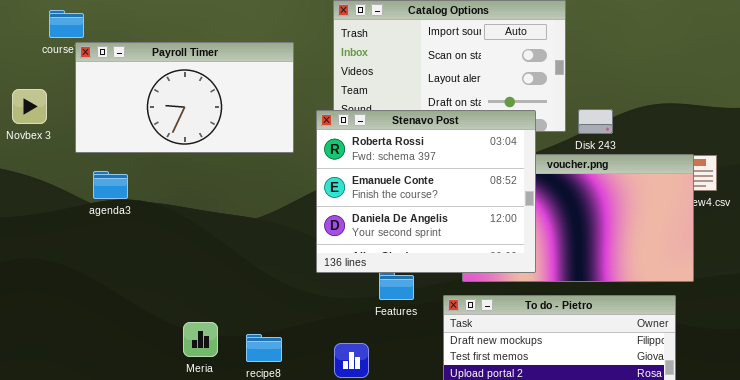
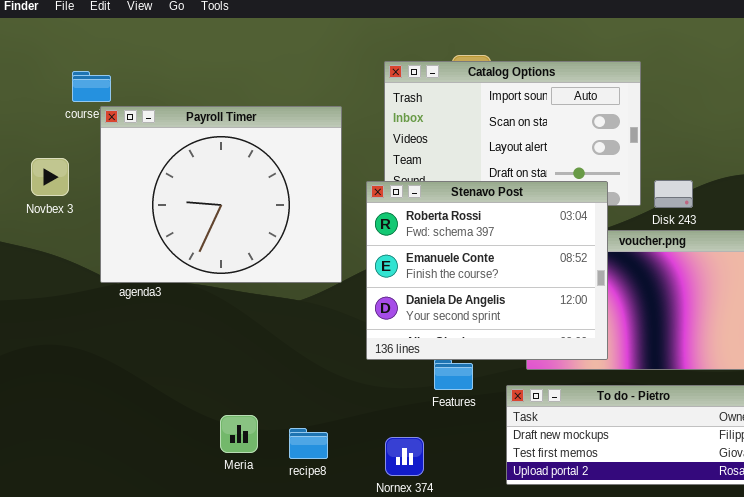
Payroll Timer: [75,42,294,153] -> [100,106,342,283], resized

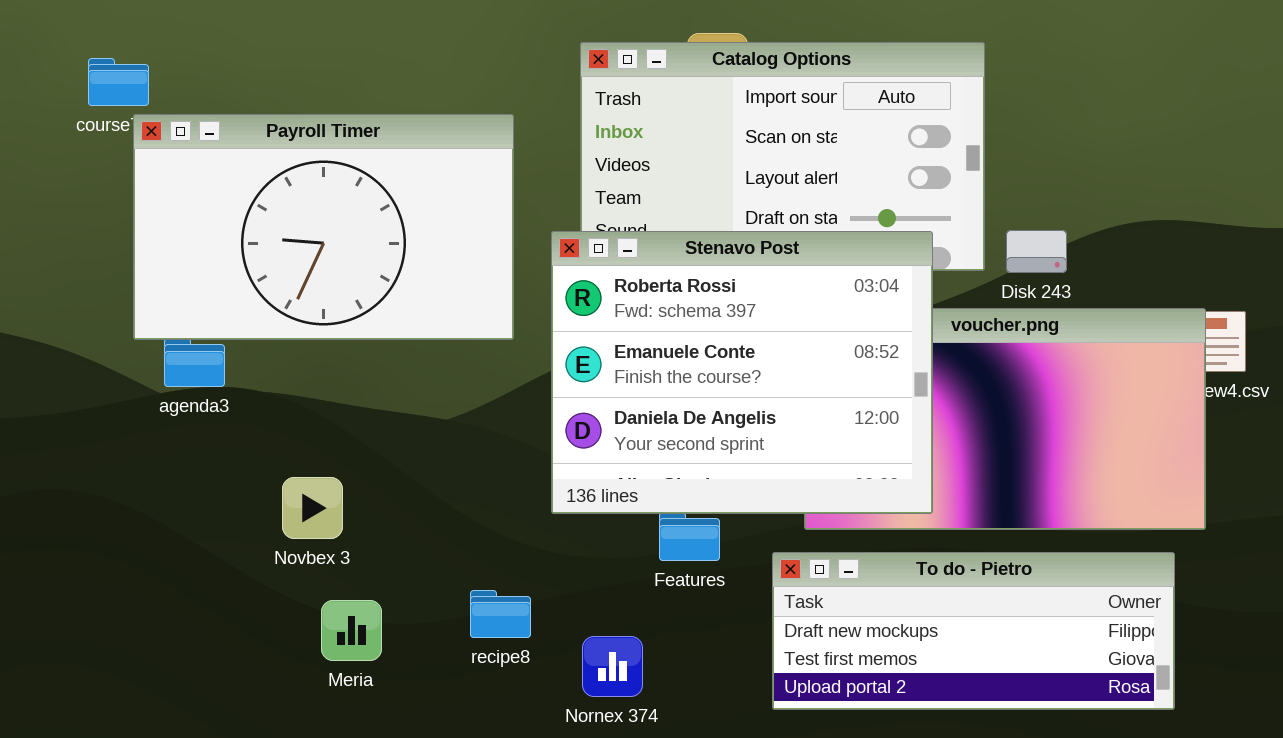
Payroll Timer: [100,106,342,283] -> [133,114,514,340], resized
Novbex 3: [31,158,69,196] -> [282,477,343,539], moved
recipe8: [289,428,328,459] -> [470,590,531,638], moved

